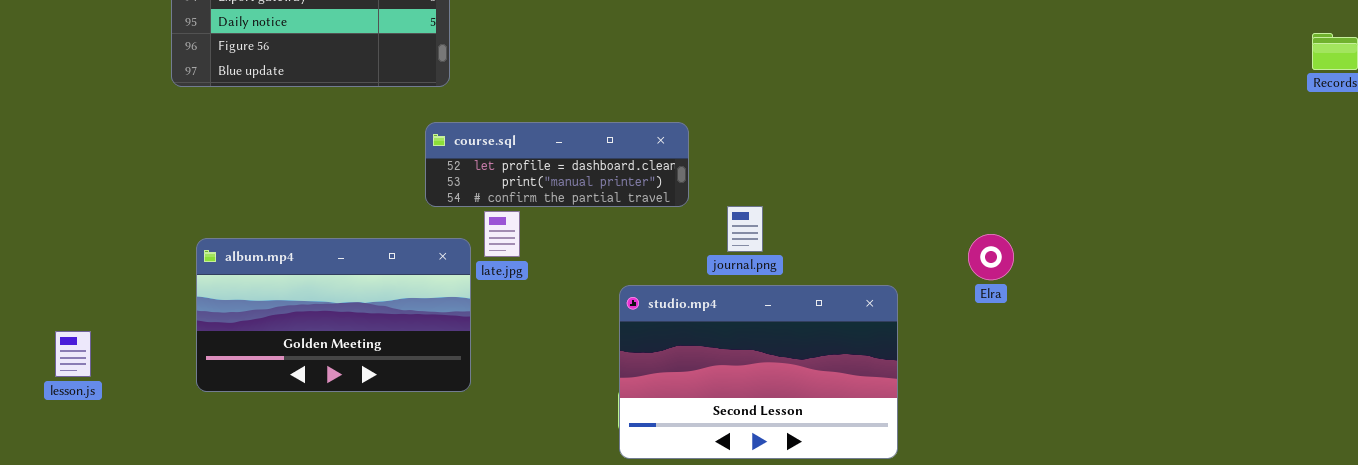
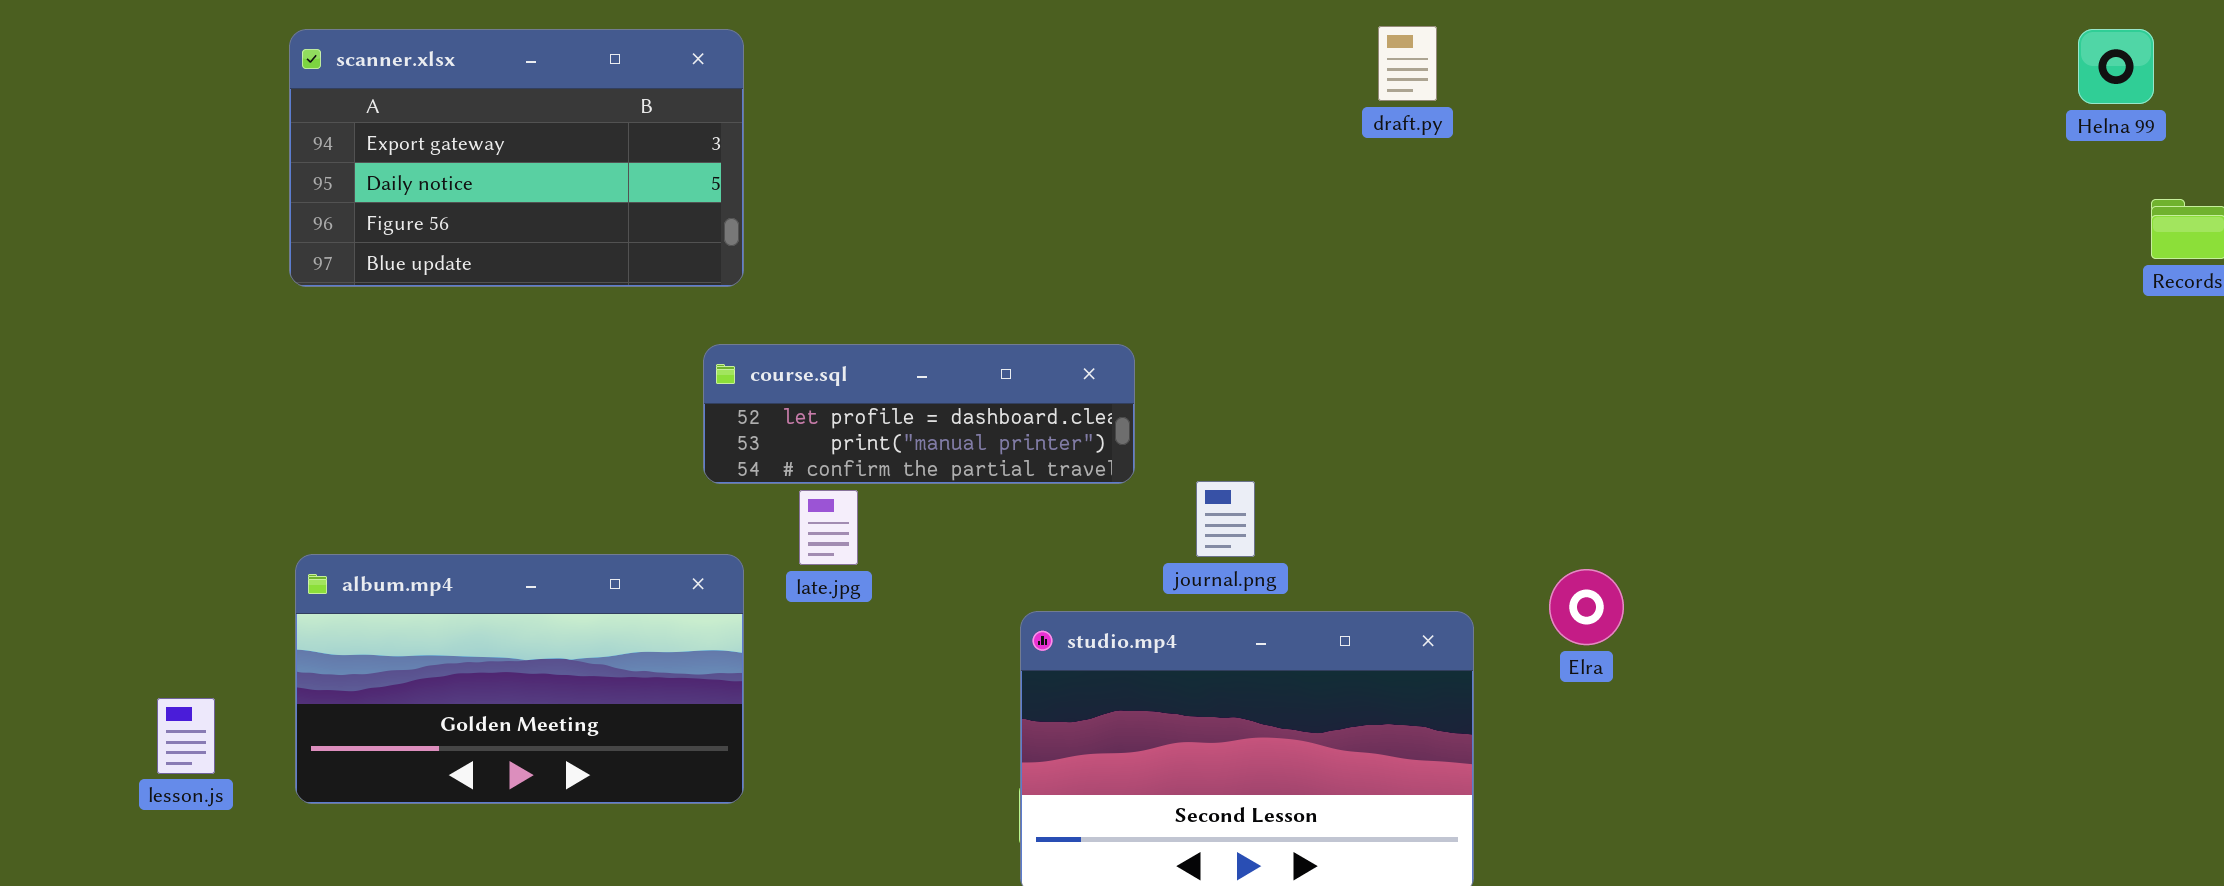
Elra: [968,234,1014,280] -> [1549,569,1624,645], moved
album.mp4: [196,238,471,392] -> [295,554,744,804], moved
lesson.js: [55,331,91,377] -> [157,698,215,774], moved

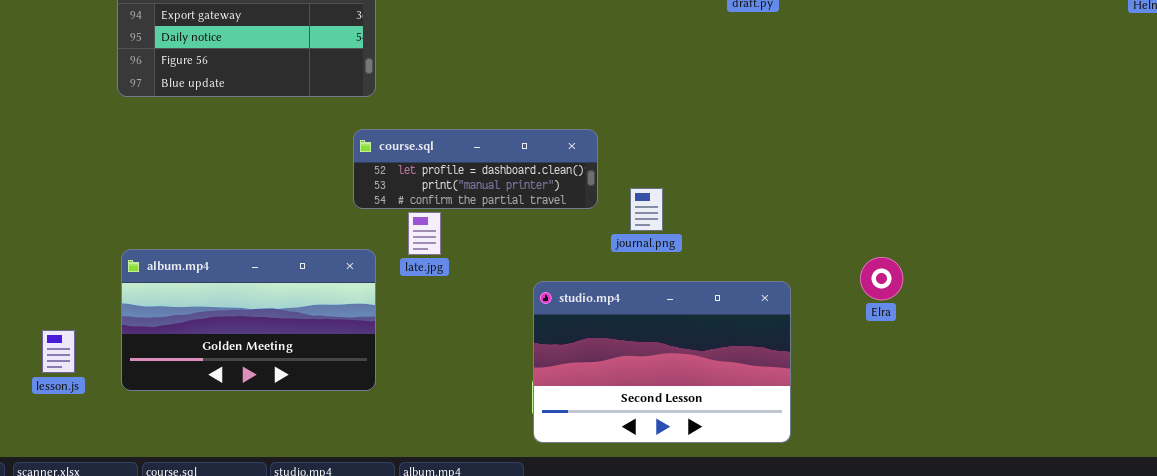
journal.png: [1196,481,1255,557] -> [630,188,663,231], moved
Elra: [1549,569,1624,645] -> [860,257,903,300], moved

